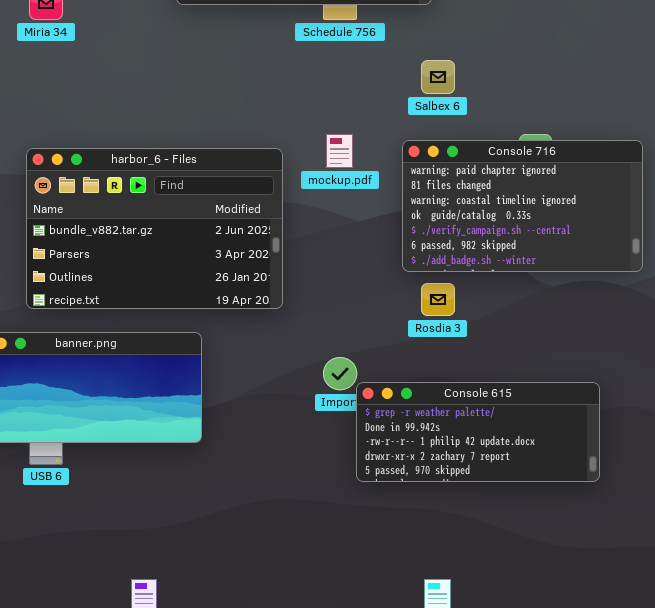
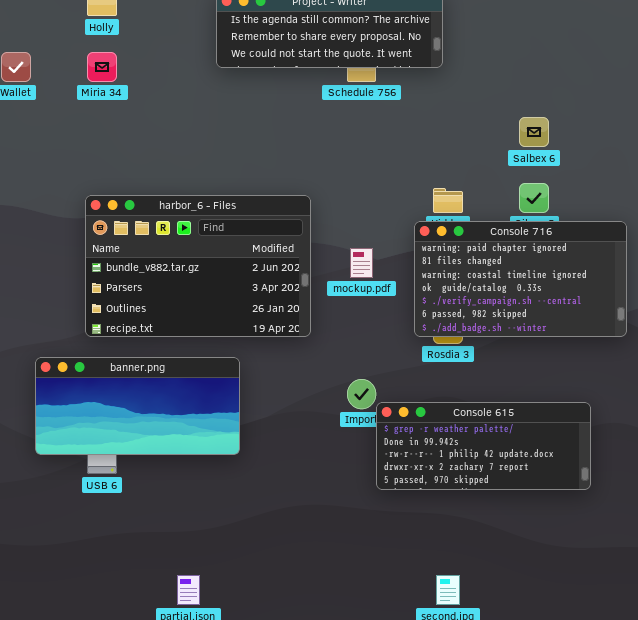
Salbex 6: [421,60,455,94] -> [519,117,549,147], moved
mockup.pdf: [326,134,353,168] -> [350,248,373,278], moved
Console 716: [402,140,643,272] -> [414,221,627,337], moved

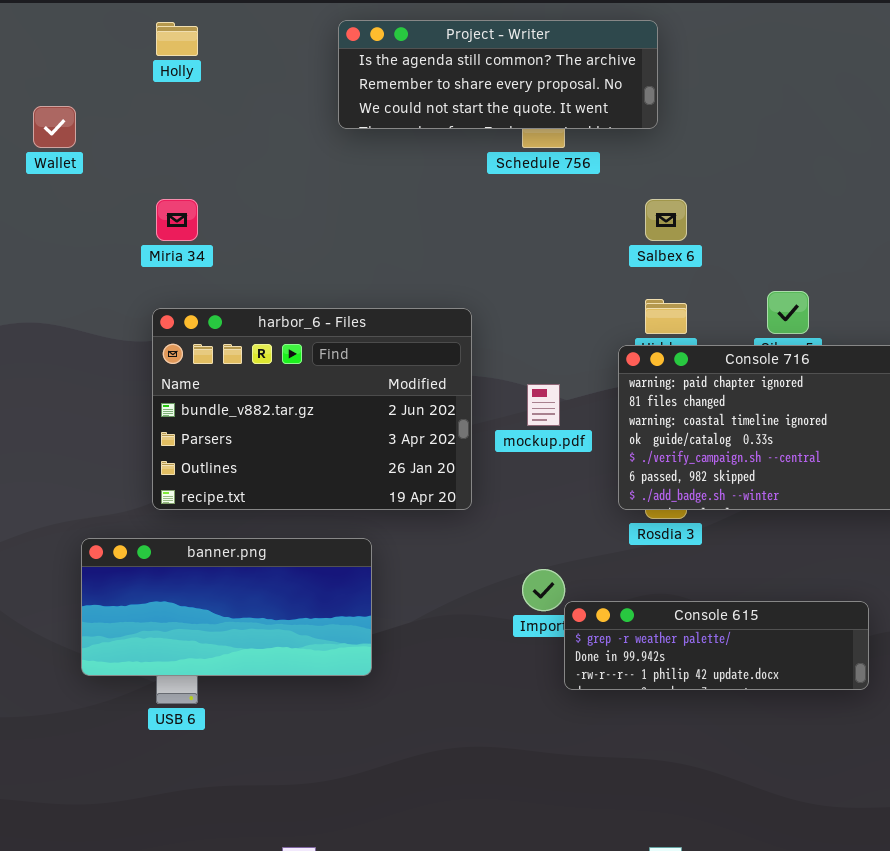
Miria 34: [87,52,117,82] -> [156,199,198,241], moved
Salbex 6: [519,117,549,147] -> [645,199,687,241], moved
Console 615: [376,402,591,490] -> [564,601,869,690], resized

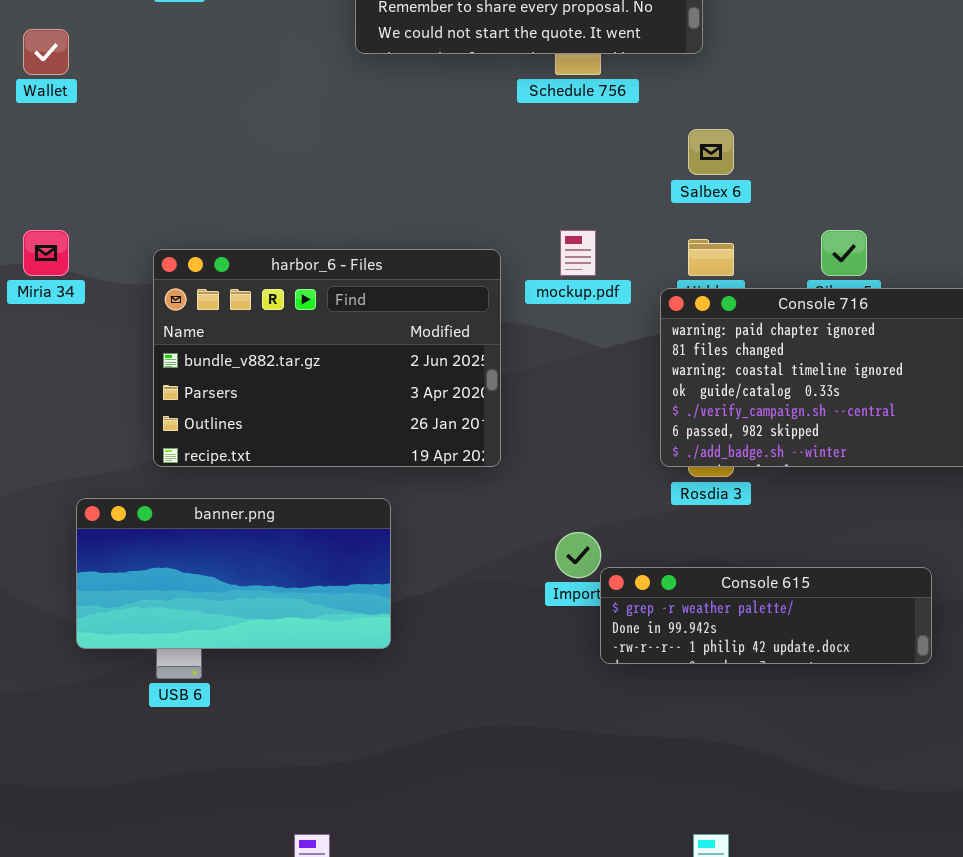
Miria 34: [156,199,198,241] -> [23,230,69,276], moved
mockup.pdf: [527,384,560,426] -> [560,230,596,276], moved

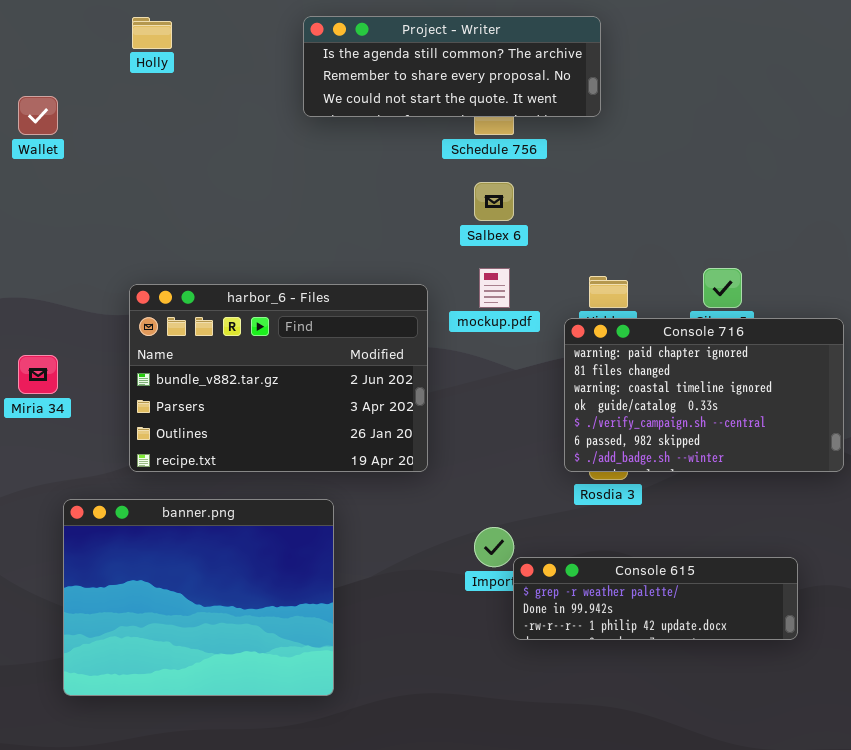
Salbex 6: [688,129,734,175] -> [474,182,514,221], moved
Miria 34: [23,230,69,276] -> [18,355,58,394], moved
banner.png: [76,498,391,649] -> [63,499,334,696], resized

